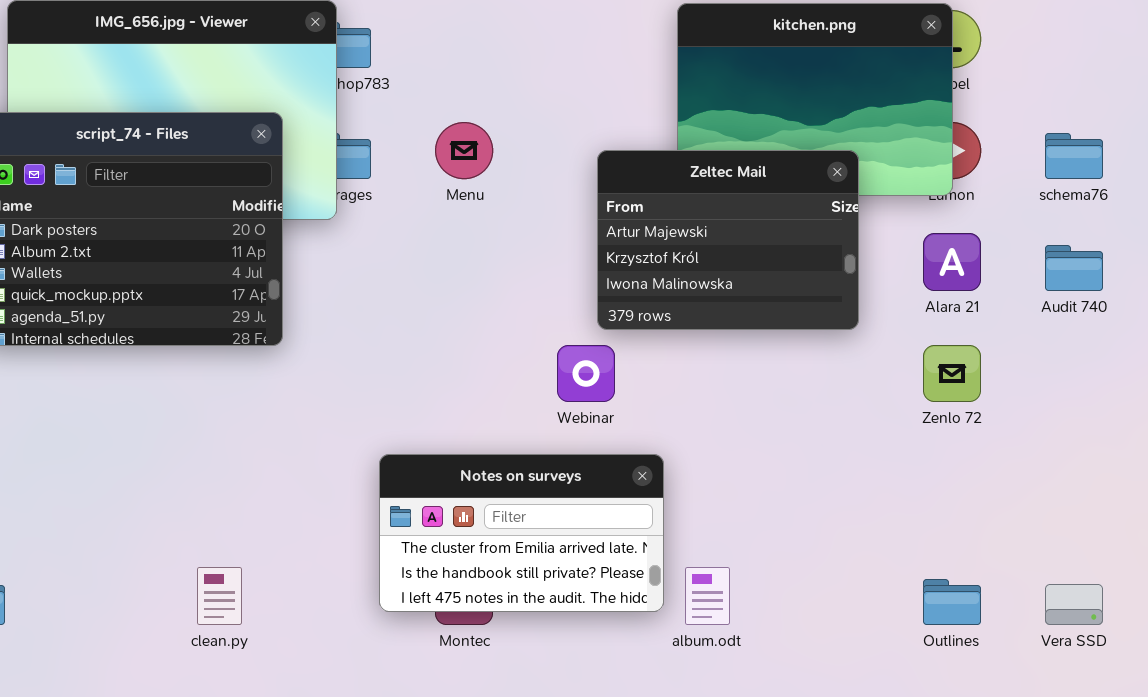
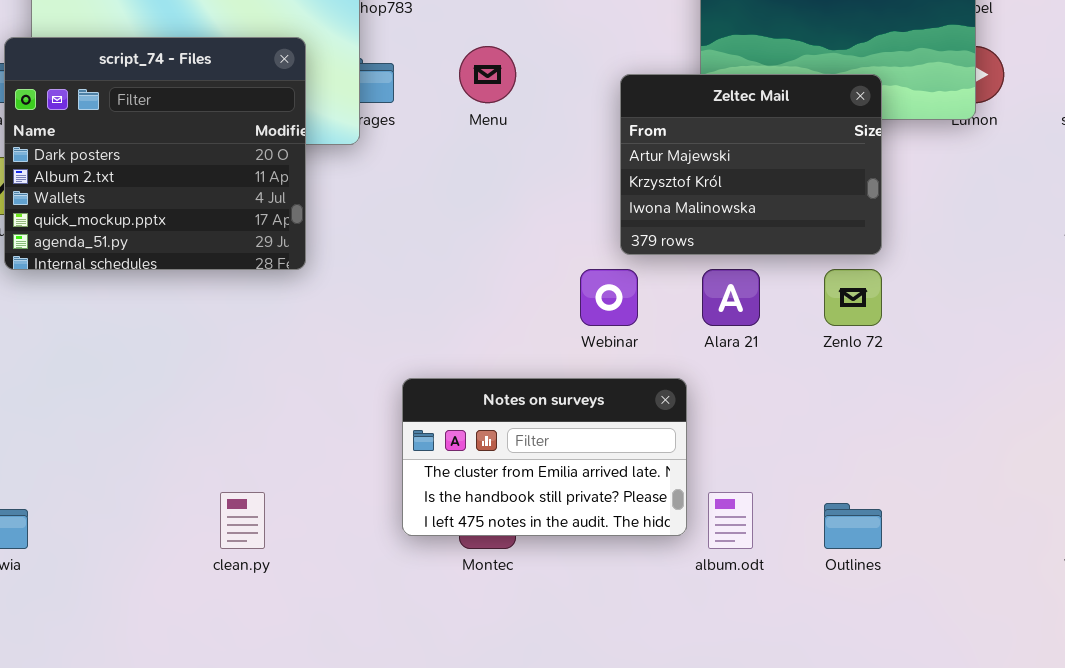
Alara 21: [923,233,981,291] -> [702,269,760,326], moved
Zenlo 72: [923,345,981,402] -> [824,269,882,326], moved
Outlines: [923,579,981,625] -> [824,503,882,549], moved

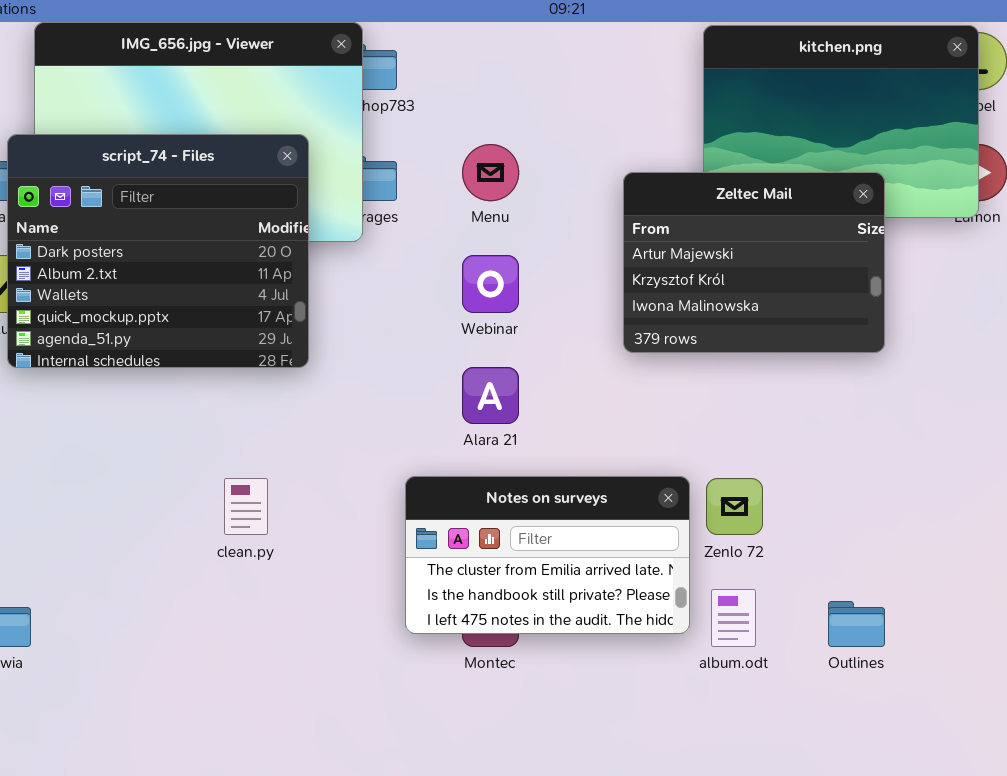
Webinar: [580,269,638,326] -> [462,255,519,313], moved
Alara 21: [702,269,760,326] -> [462,367,519,424], moved
Zenlo 72: [824,269,882,326] -> [706,478,763,535], moved
clean.py: [220,492,265,549] -> [224,478,268,535], moved

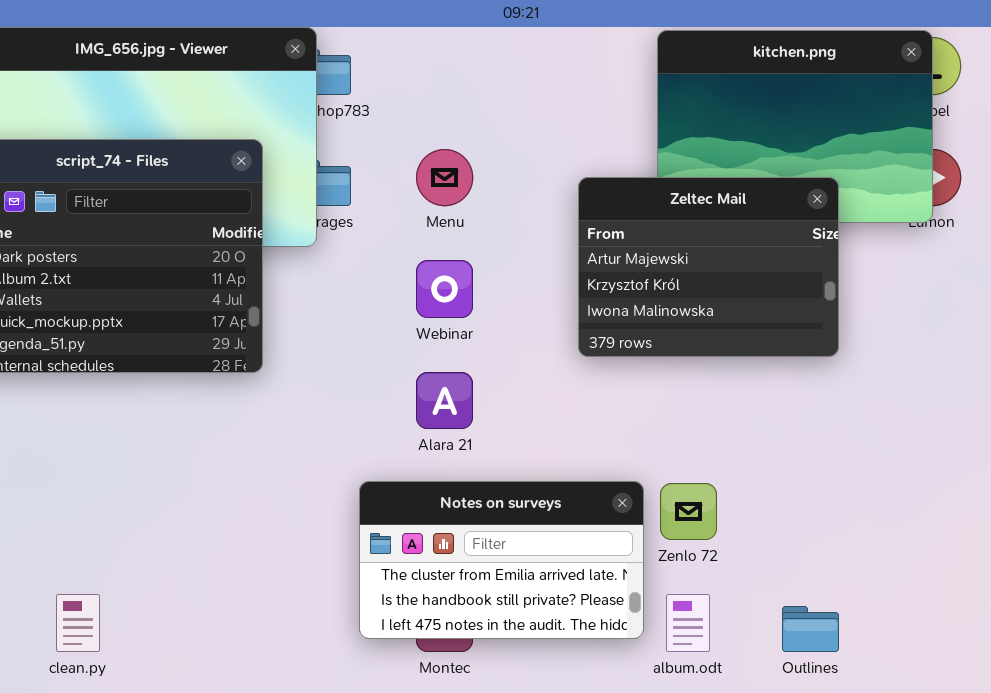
clean.py: [224,478,268,535] -> [56,594,100,652], moved

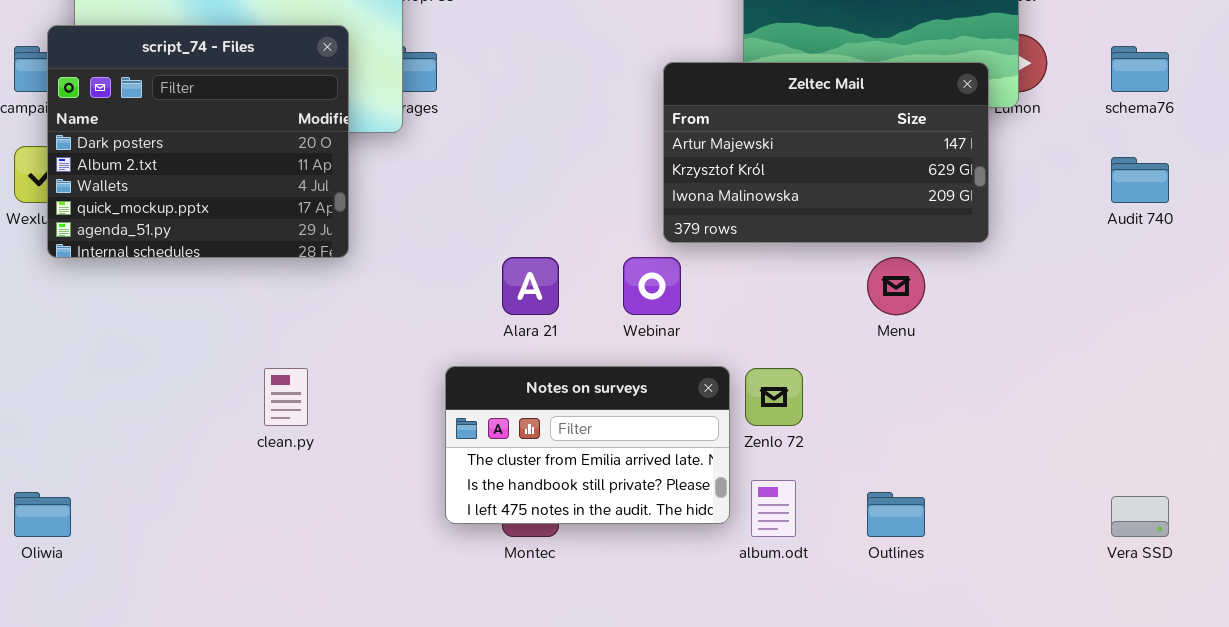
Menu: [416,149,473,206] -> [867,257,925,315], moved
Zeltec Mail: [578,177,839,357] -> [663,62,989,243], resized
Webinar: [416,260,473,318] -> [623,257,681,315], moved
clean.py: [56,594,100,652] -> [264,368,308,426], moved

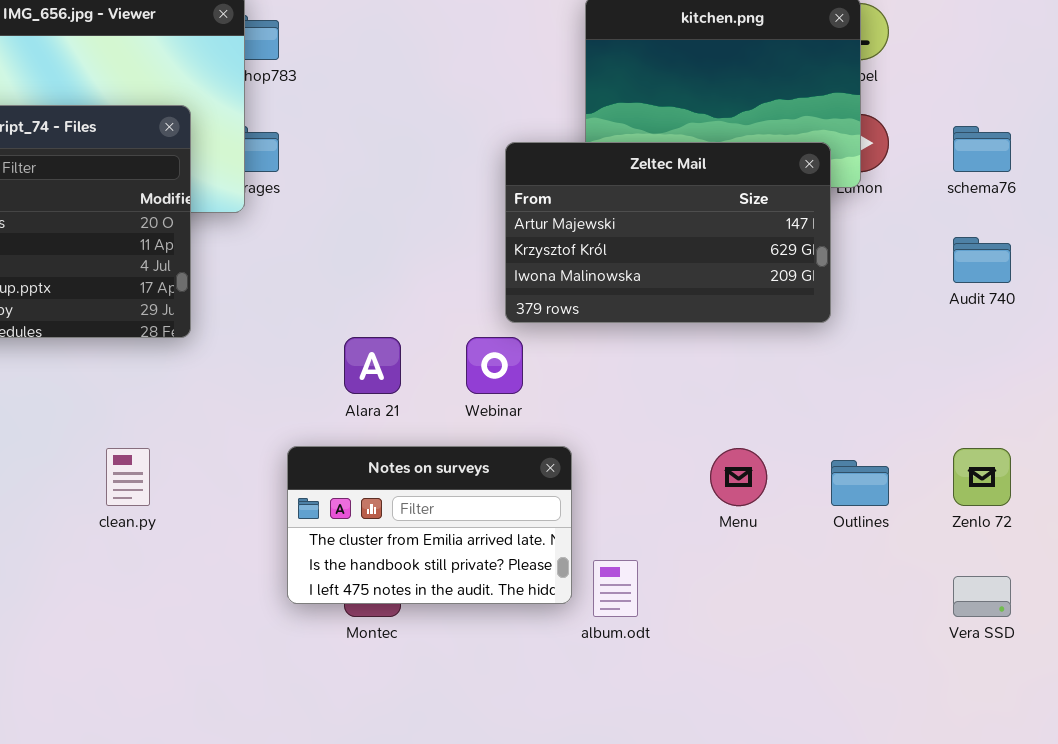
Menu: [867,257,925,315] -> [710,448,767,506], moved
Zenlo 72: [745,368,803,426] -> [953,448,1011,506], moved
Outlines: [867,492,925,537] -> [831,460,889,506], moved

